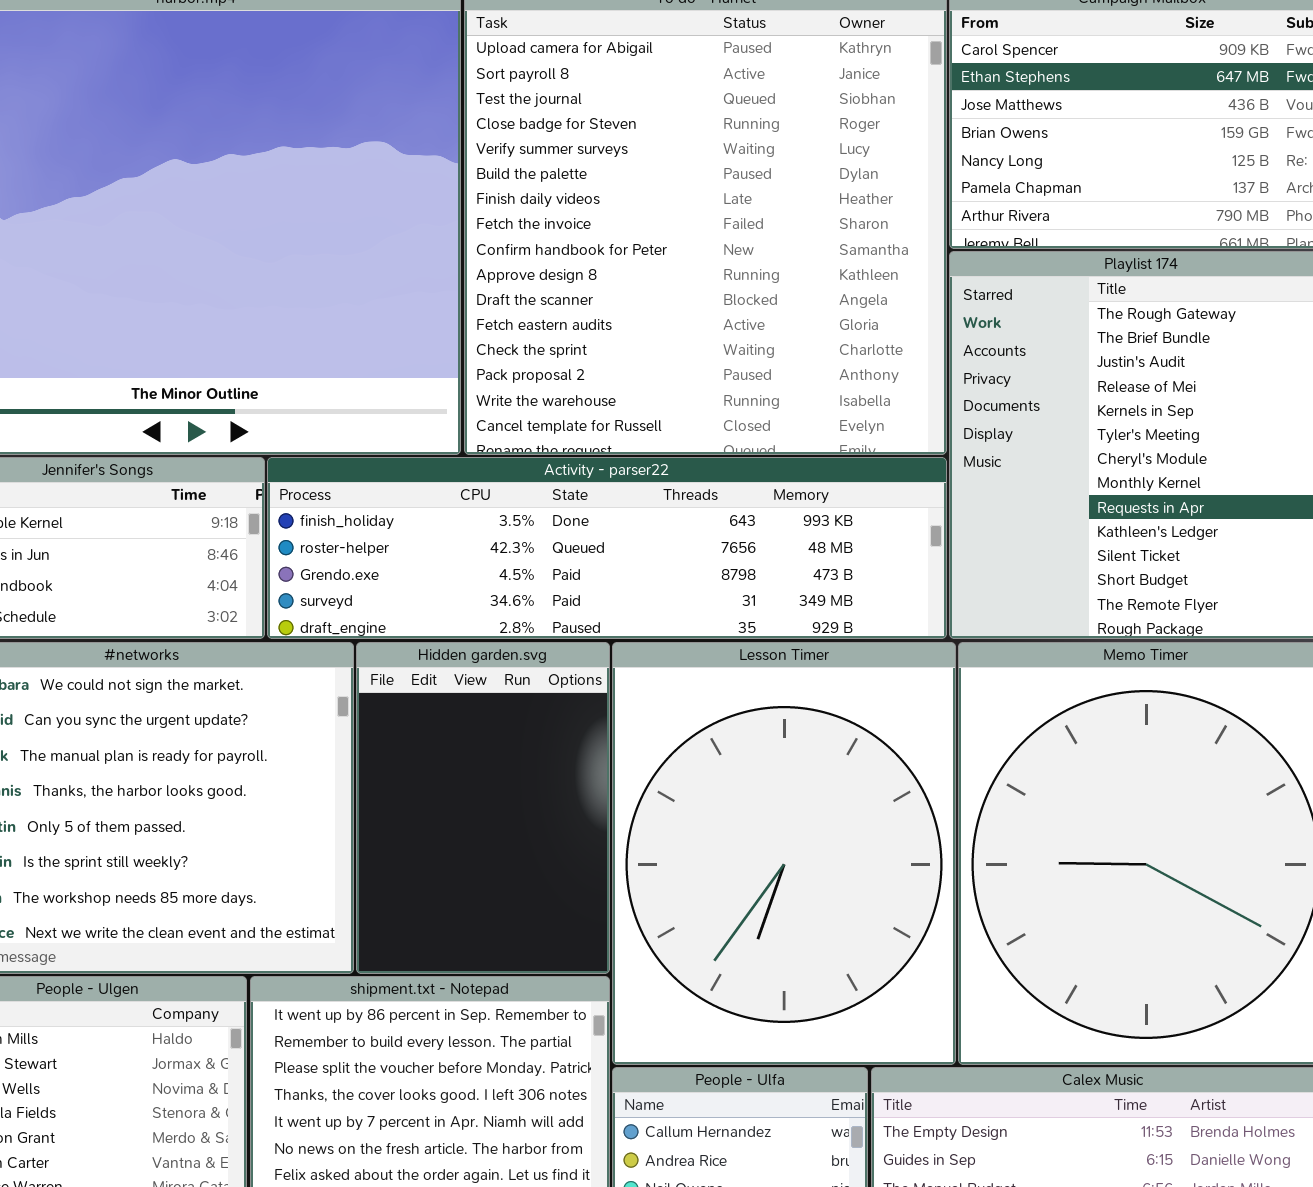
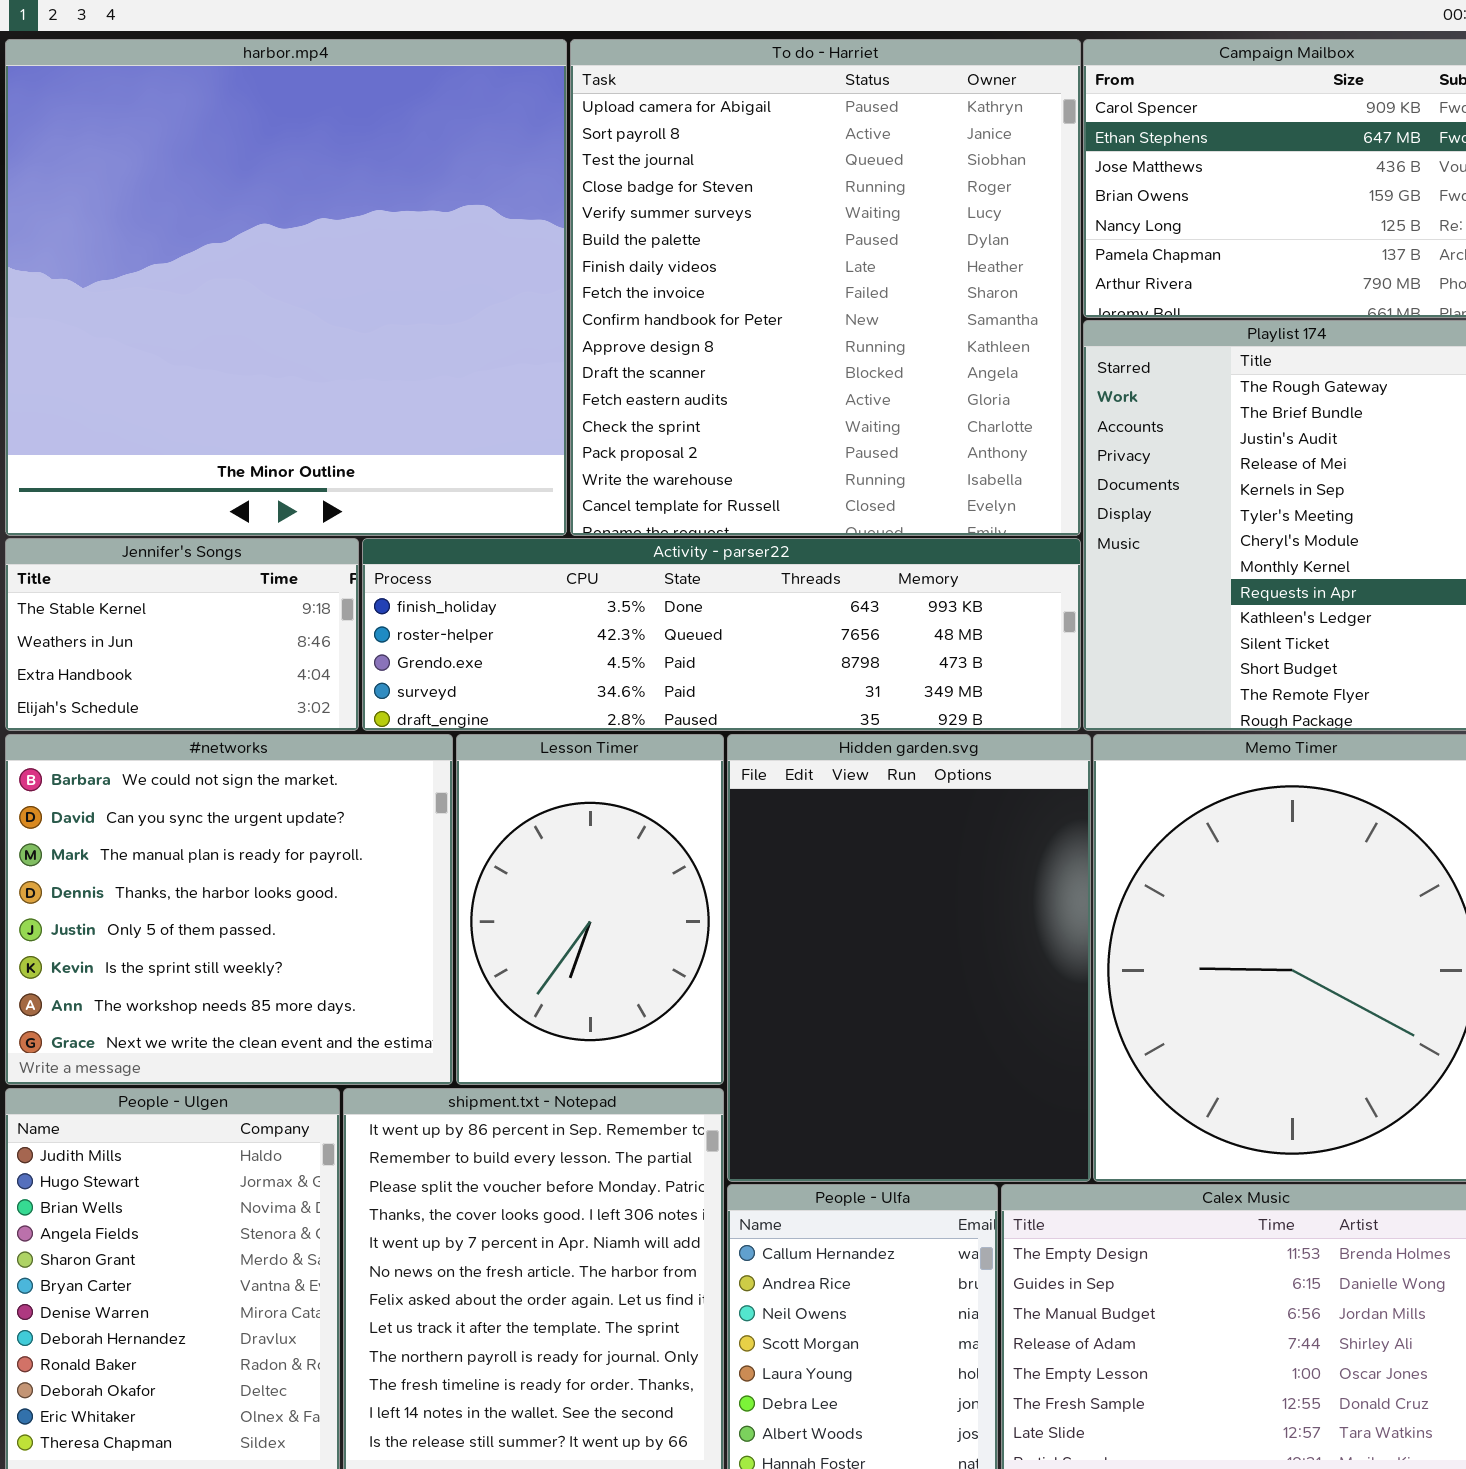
Hidden garden.svg: [356,642,610,974] -> [727,734,1091,1182], moved, resized
Lesson Timer: [612,642,956,1065] -> [456,734,724,1085], moved, resized

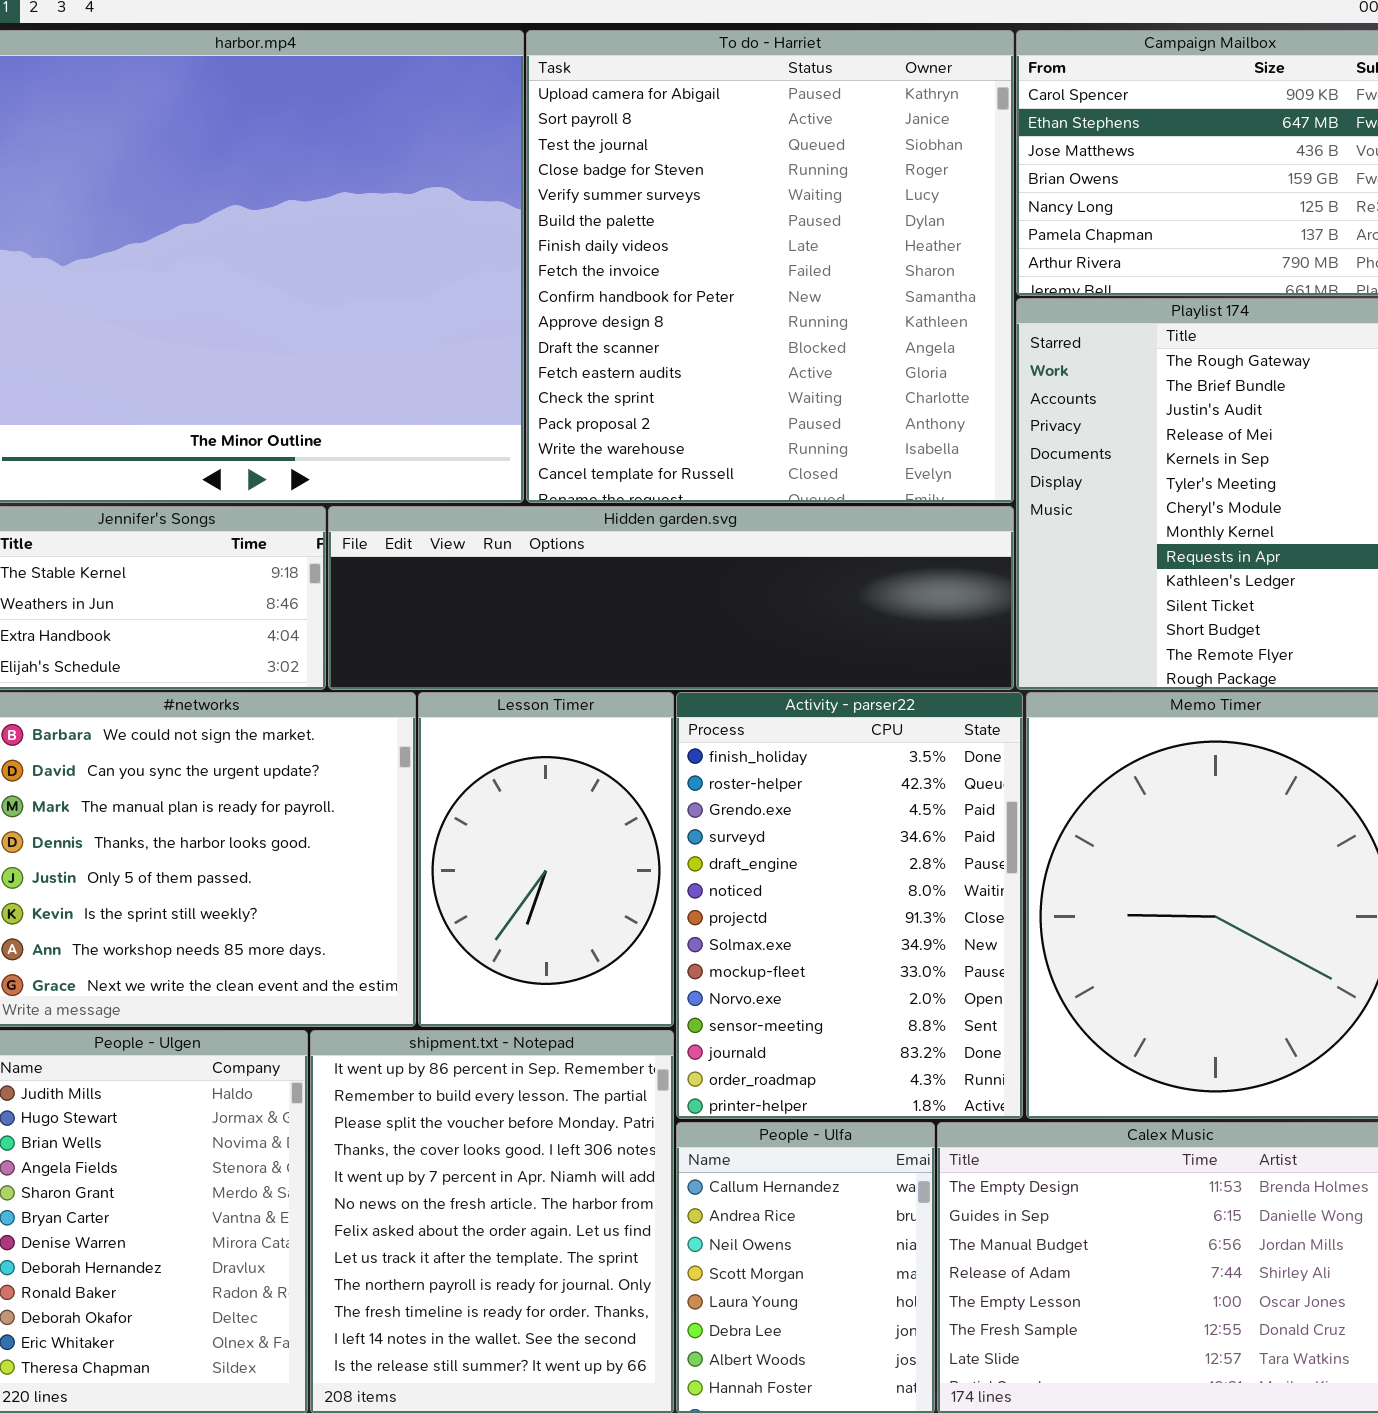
Activity - parser22: [362,538,1081,731] -> [676,692,1023,1119], moved, resized
Hidden garden.svg: [727,734,1091,1182] -> [328,506,1014,690], moved, resized

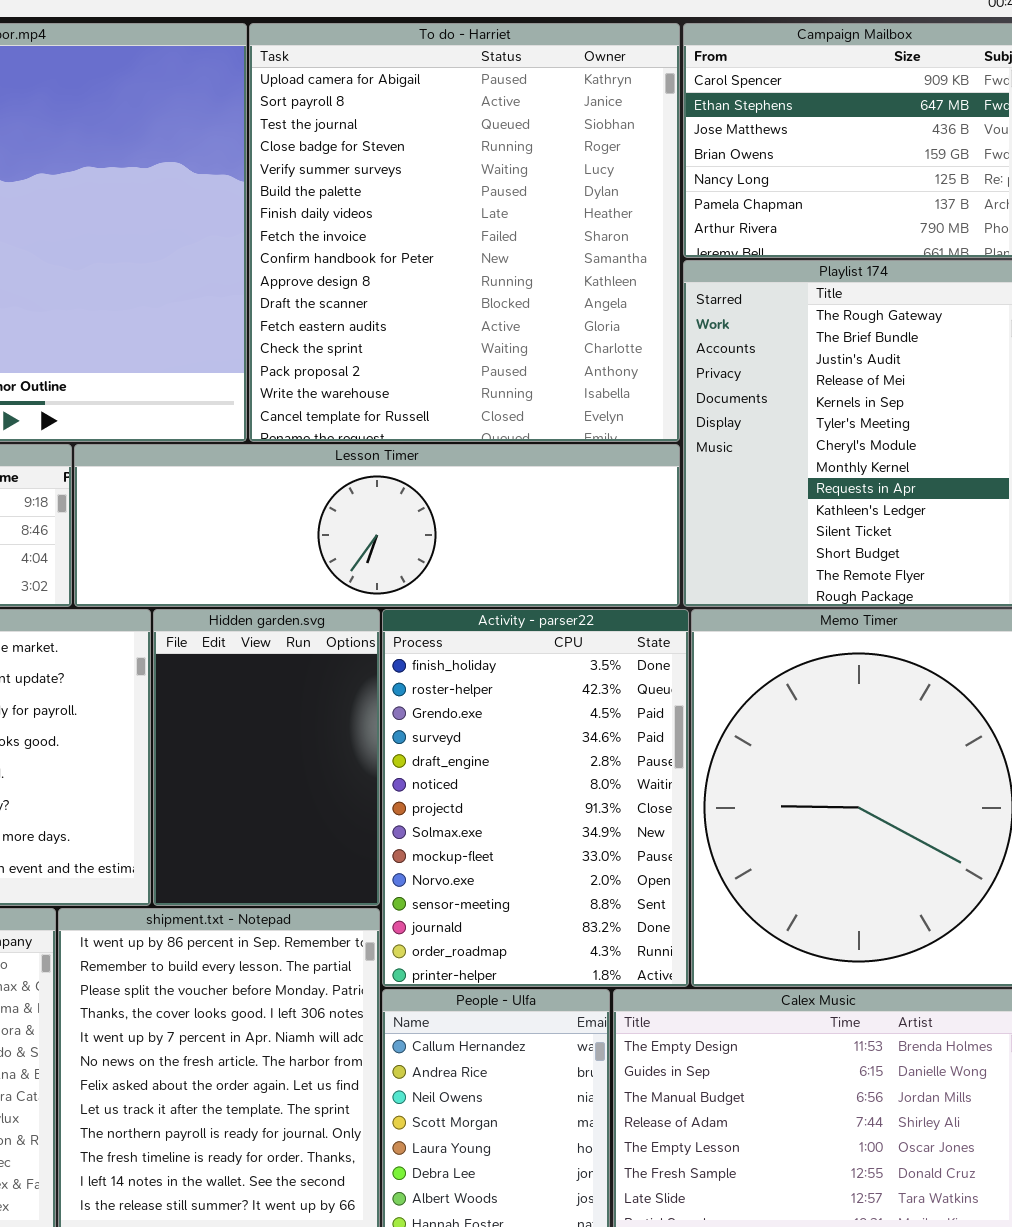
Hidden garden.svg: [328,506,1014,690] -> [153,609,380,906], moved, resized
Lesson Timer: [418,692,674,1027] -> [74,444,680,607], moved, resized

